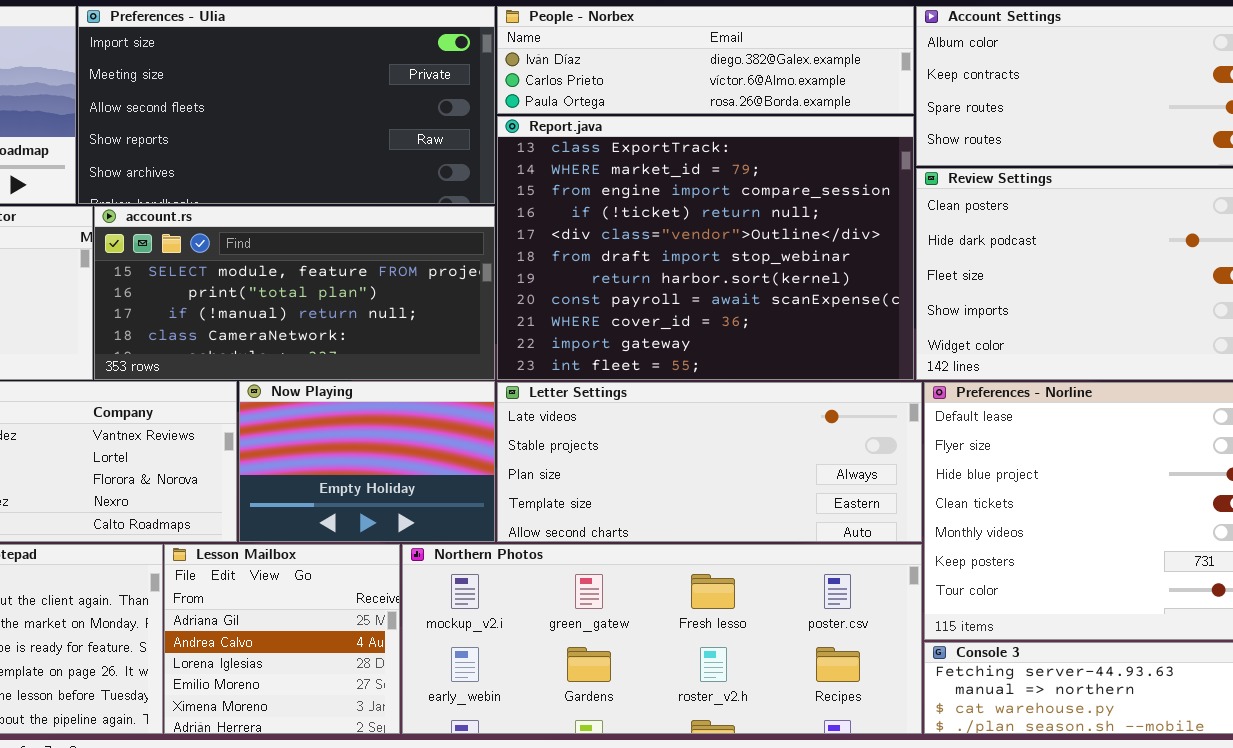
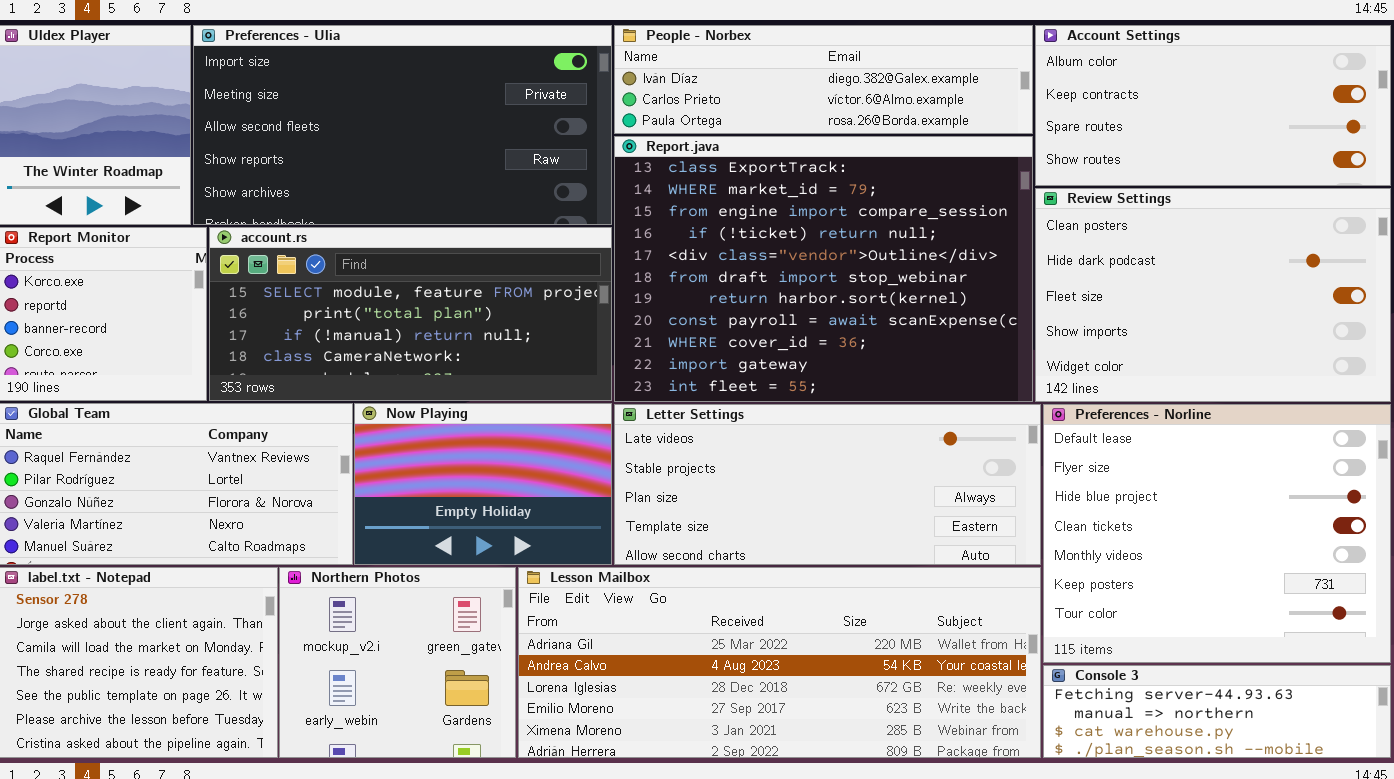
Lesson Mailbox: [164,544,400,734] -> [518,567,1041,758], moved, resized
Northern Photos: [402,544,922,734] -> [279,567,516,758], moved, resized

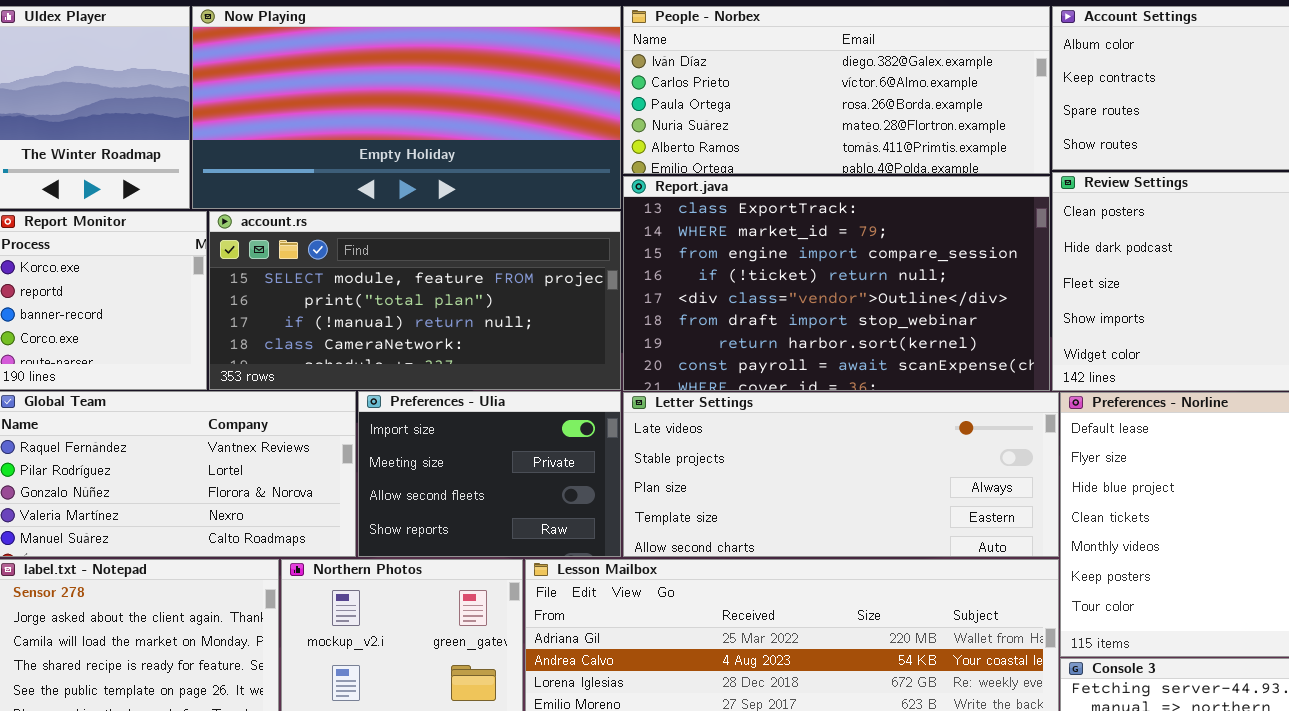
Preferences - Ulia: [193,25,612,225] -> [358,391,621,557], moved, resized
People - Norbex: [614,25,1033,134] -> [623,6,1050,174], resized
Report.java: [614,136,1033,402] -> [623,176,1050,391], resized
Now Playing: [354,403,612,565] -> [192,6,621,209], moved, resized

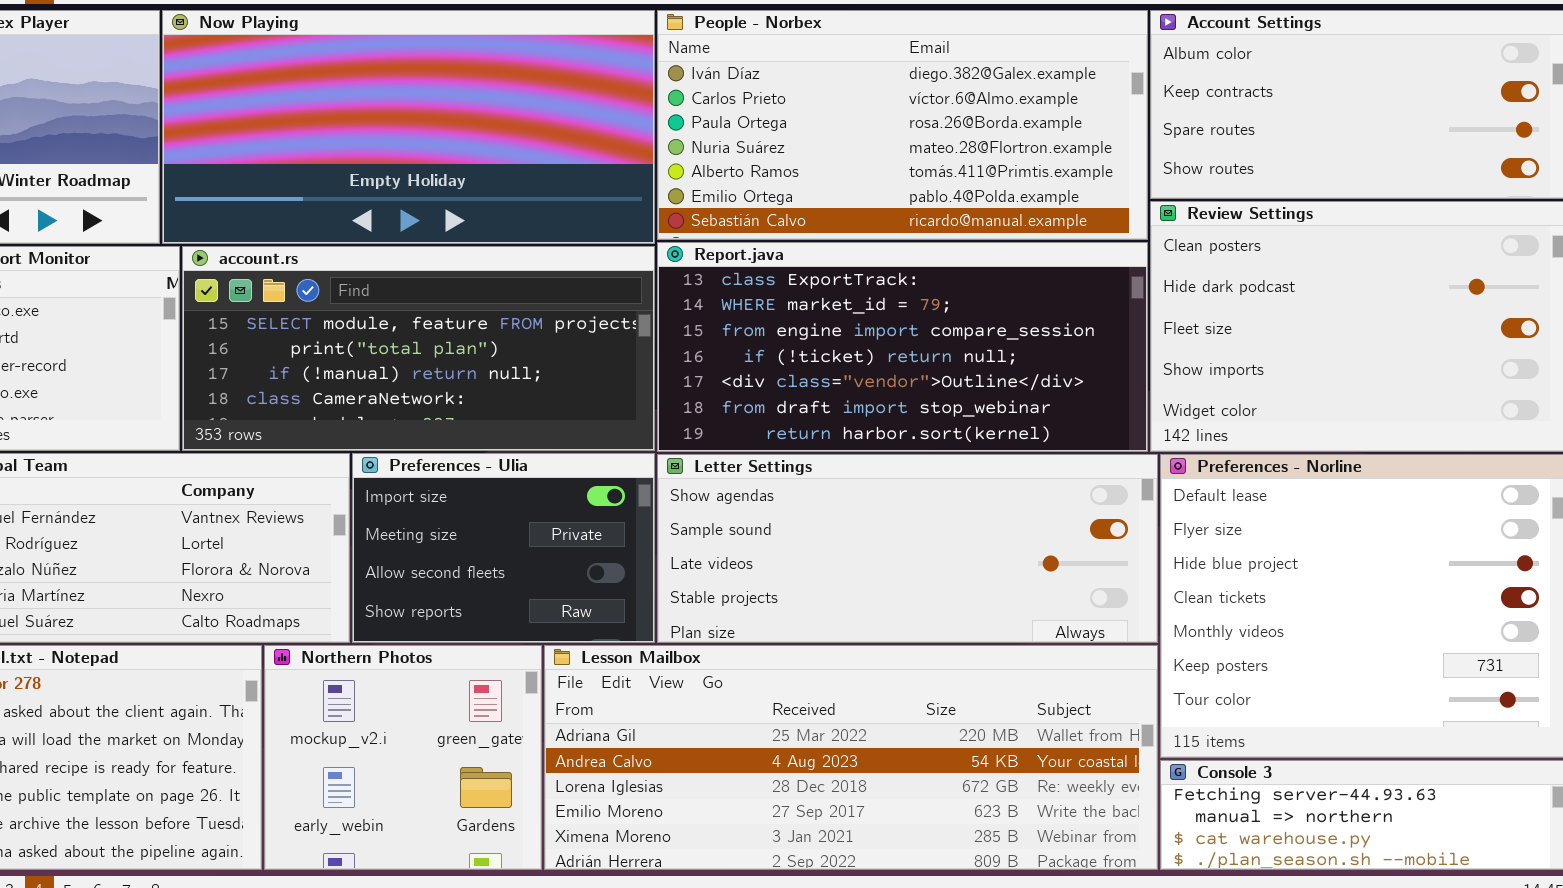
People - Norbex: [623,6,1050,174] -> [657,10,1148,240], resized
Report.java: [623,176,1050,391] -> [657,242,1148,452], resized
Letter Settings: [623,392,1059,557] -> [657,454,1158,643], scrolled up 2 rows

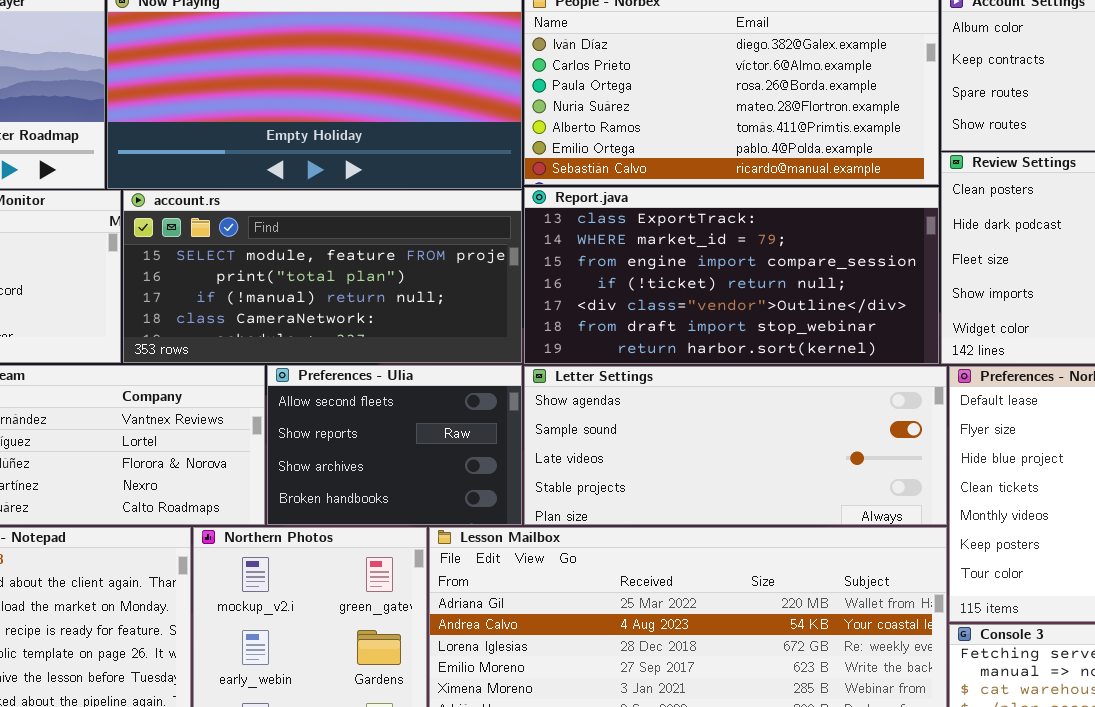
Preferences - Ulia: [352,453,655,643] -> [267,365,522,525], scrolled down 2 rows

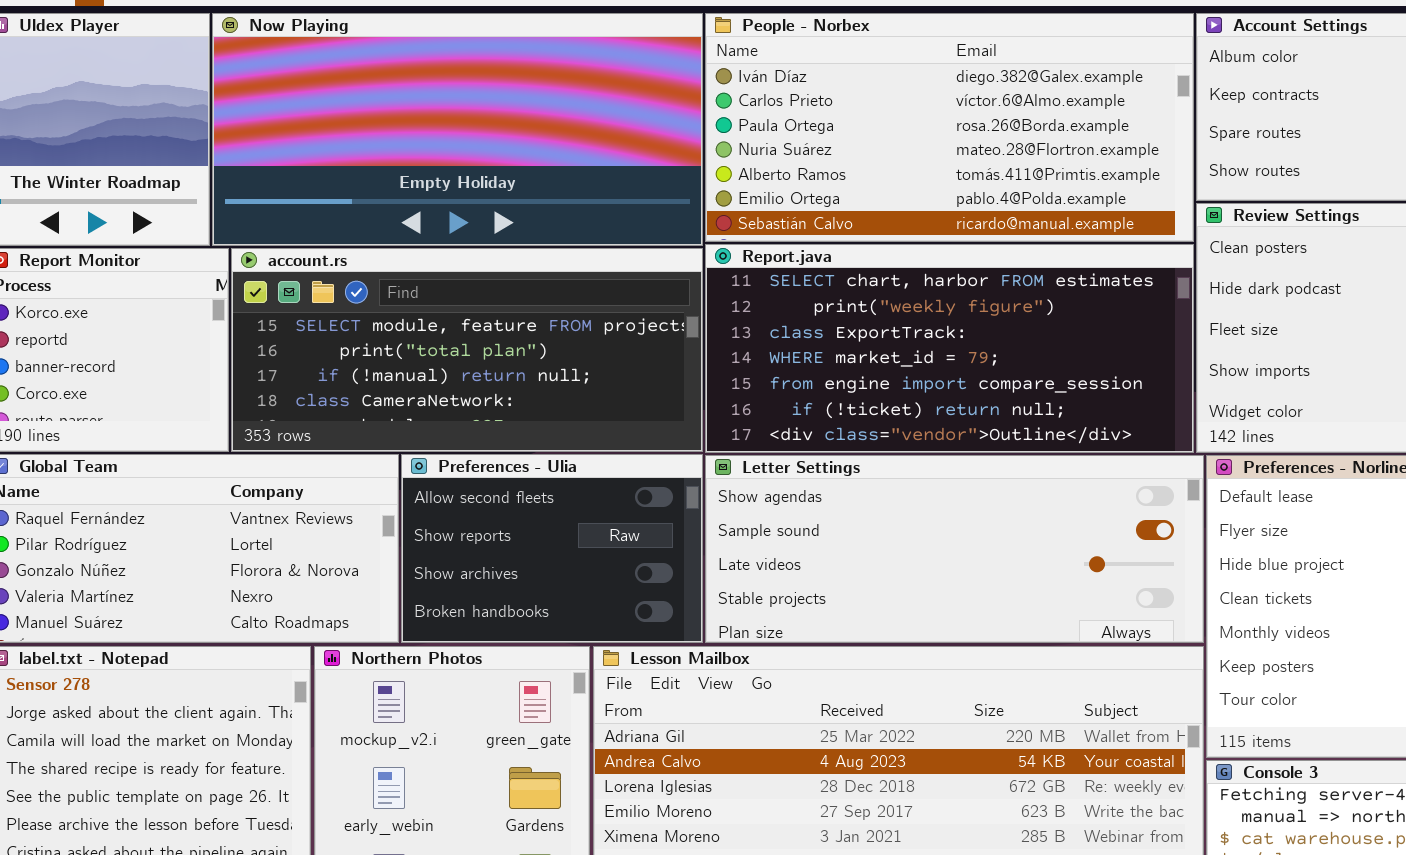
Report.java: [524,187,939,364] -> [705,244,1194,453], scrolled up 2 rows

